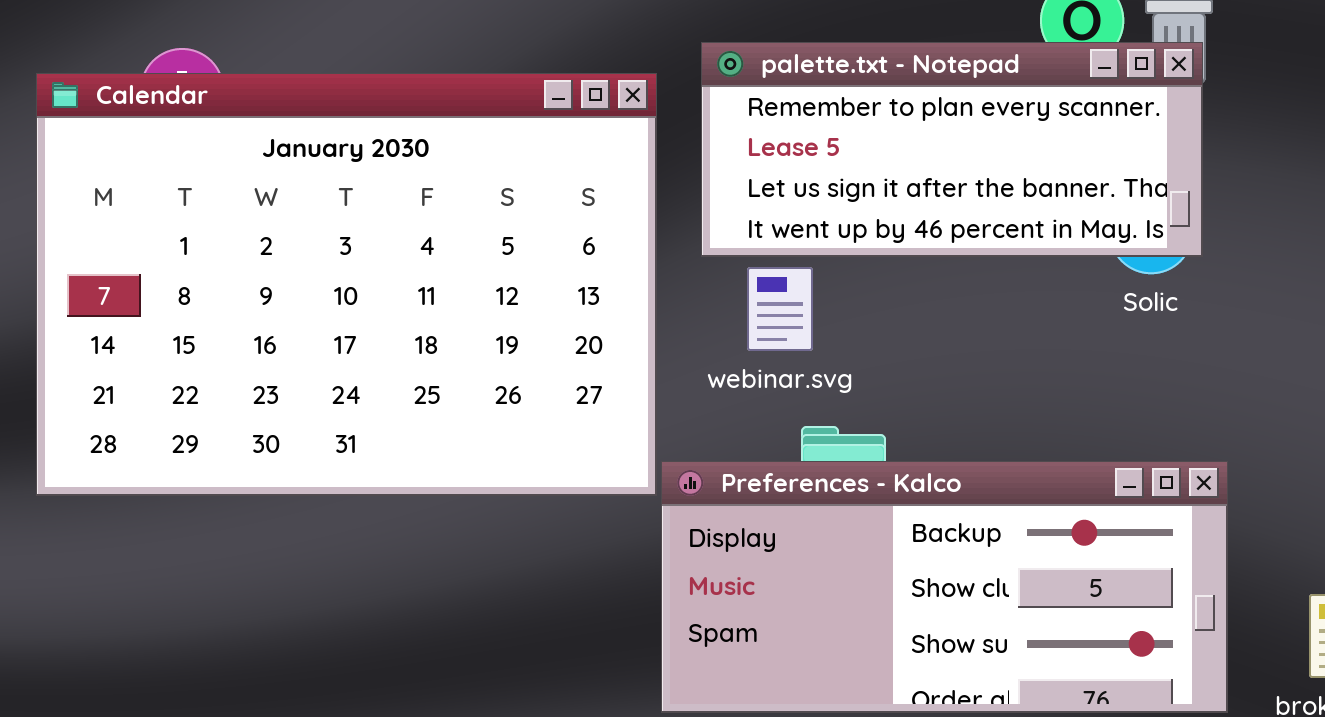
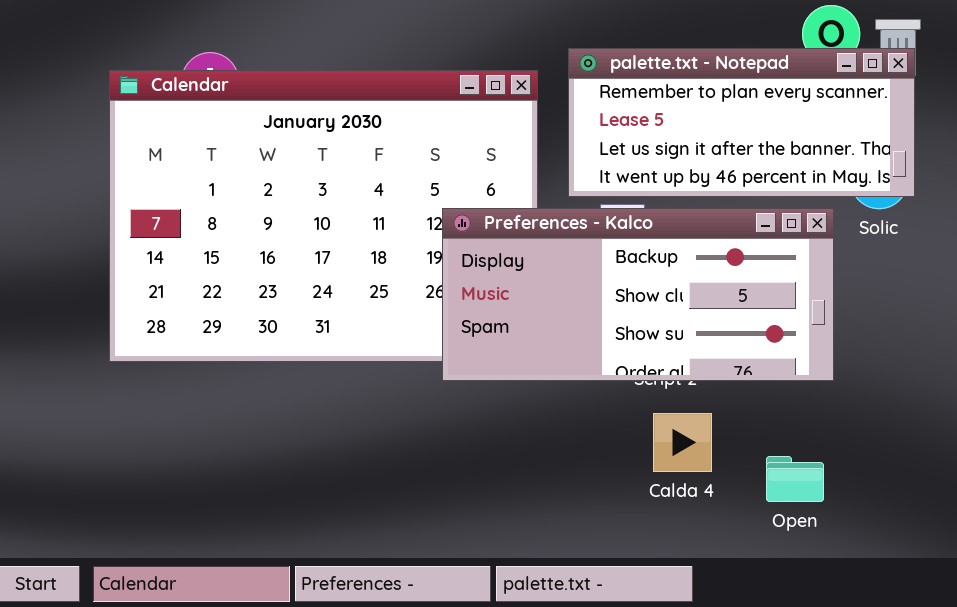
Preferences - Kalco: [661,461,1228,713] -> [442,208,834,381], moved

